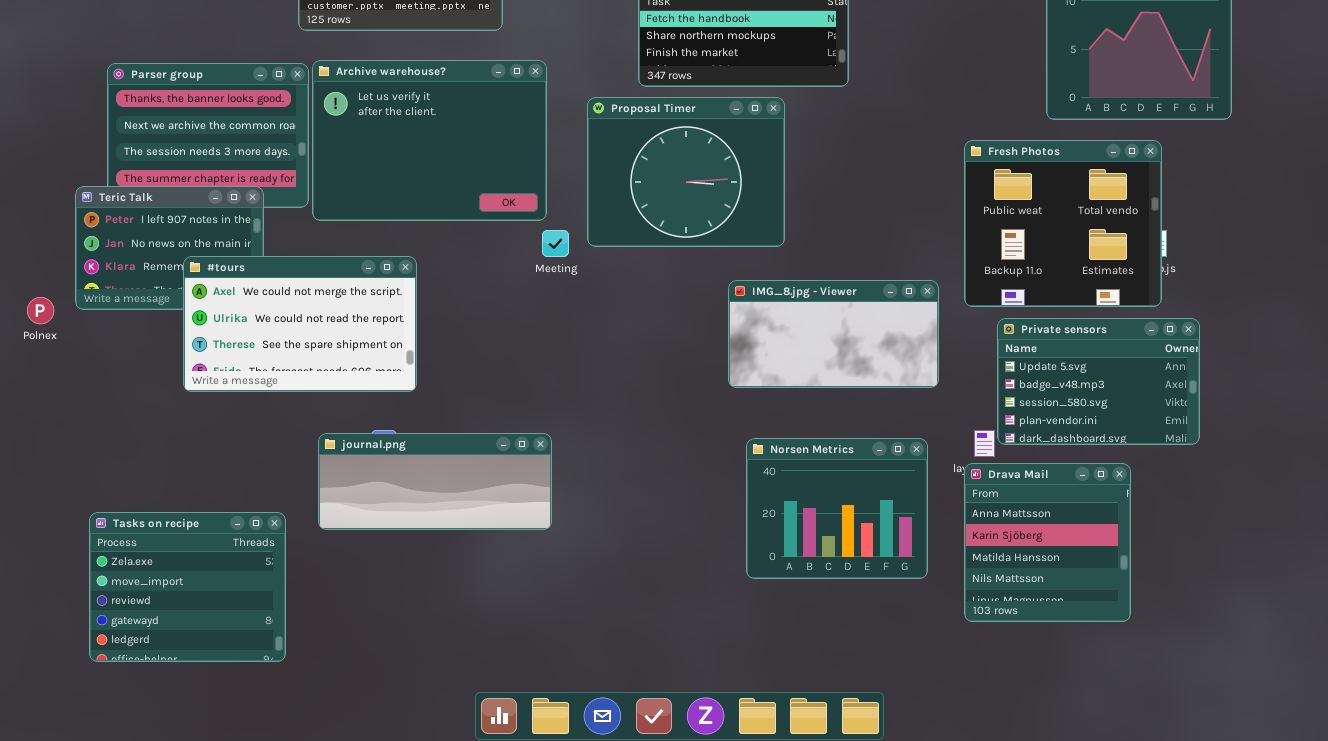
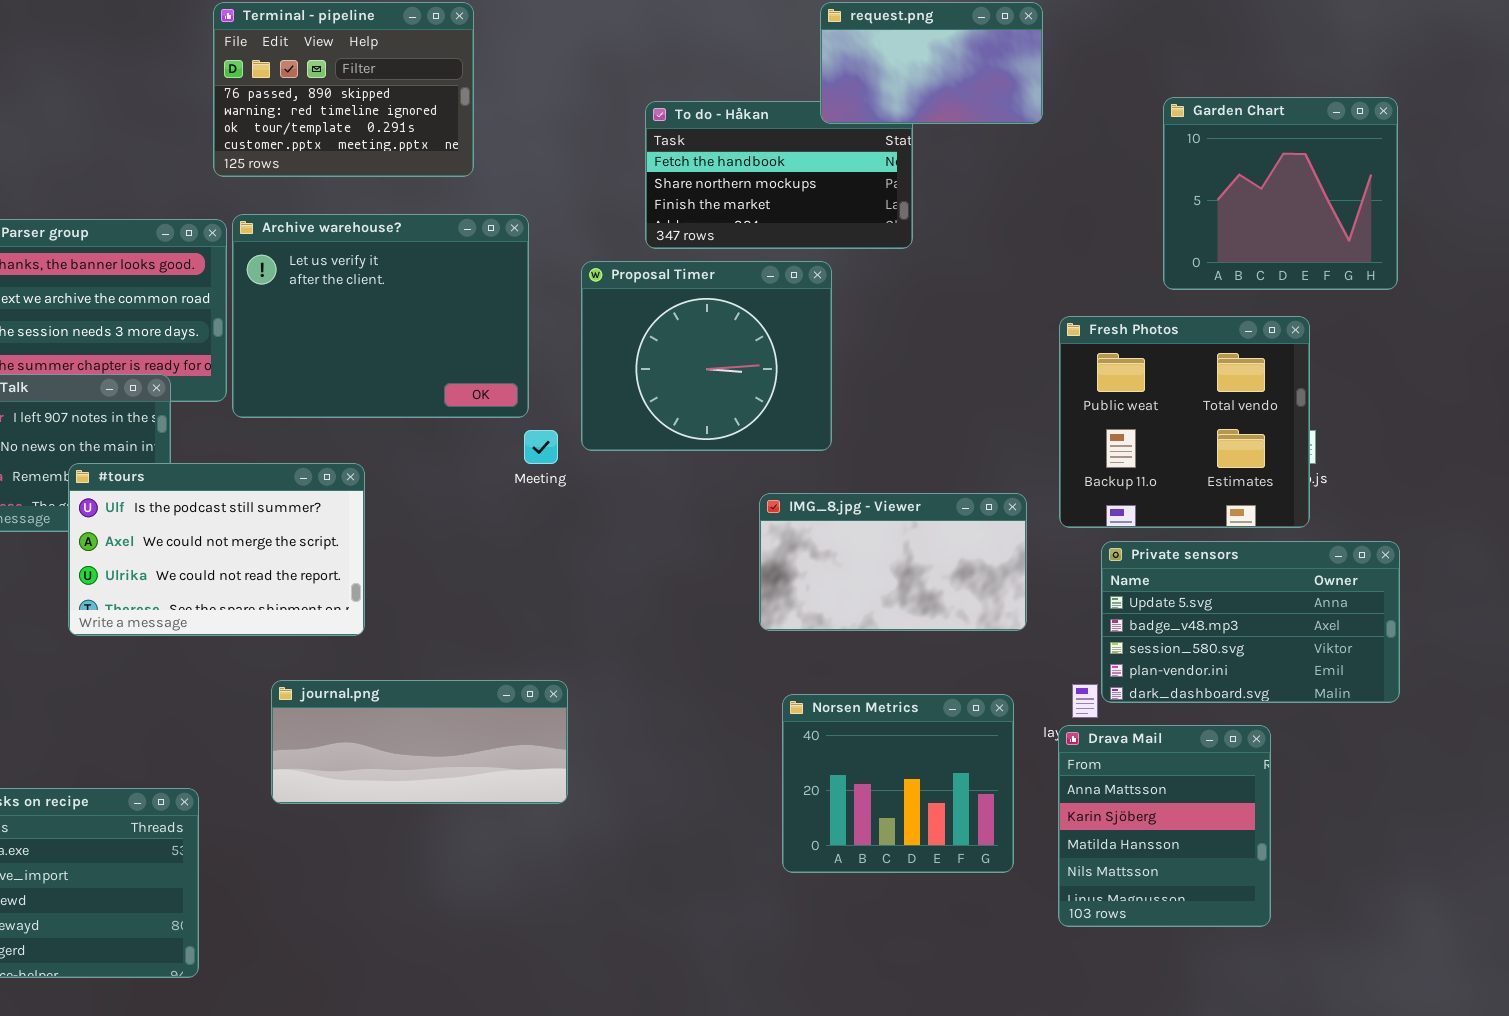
#tours: [183,256,417,392] -> [68,463,365,636], scrolled up 1 row
Private sensors: [997,318,1200,445] -> [1101,541,1400,703], resized
journal.png: [318,433,552,530] -> [271,680,568,804], moved

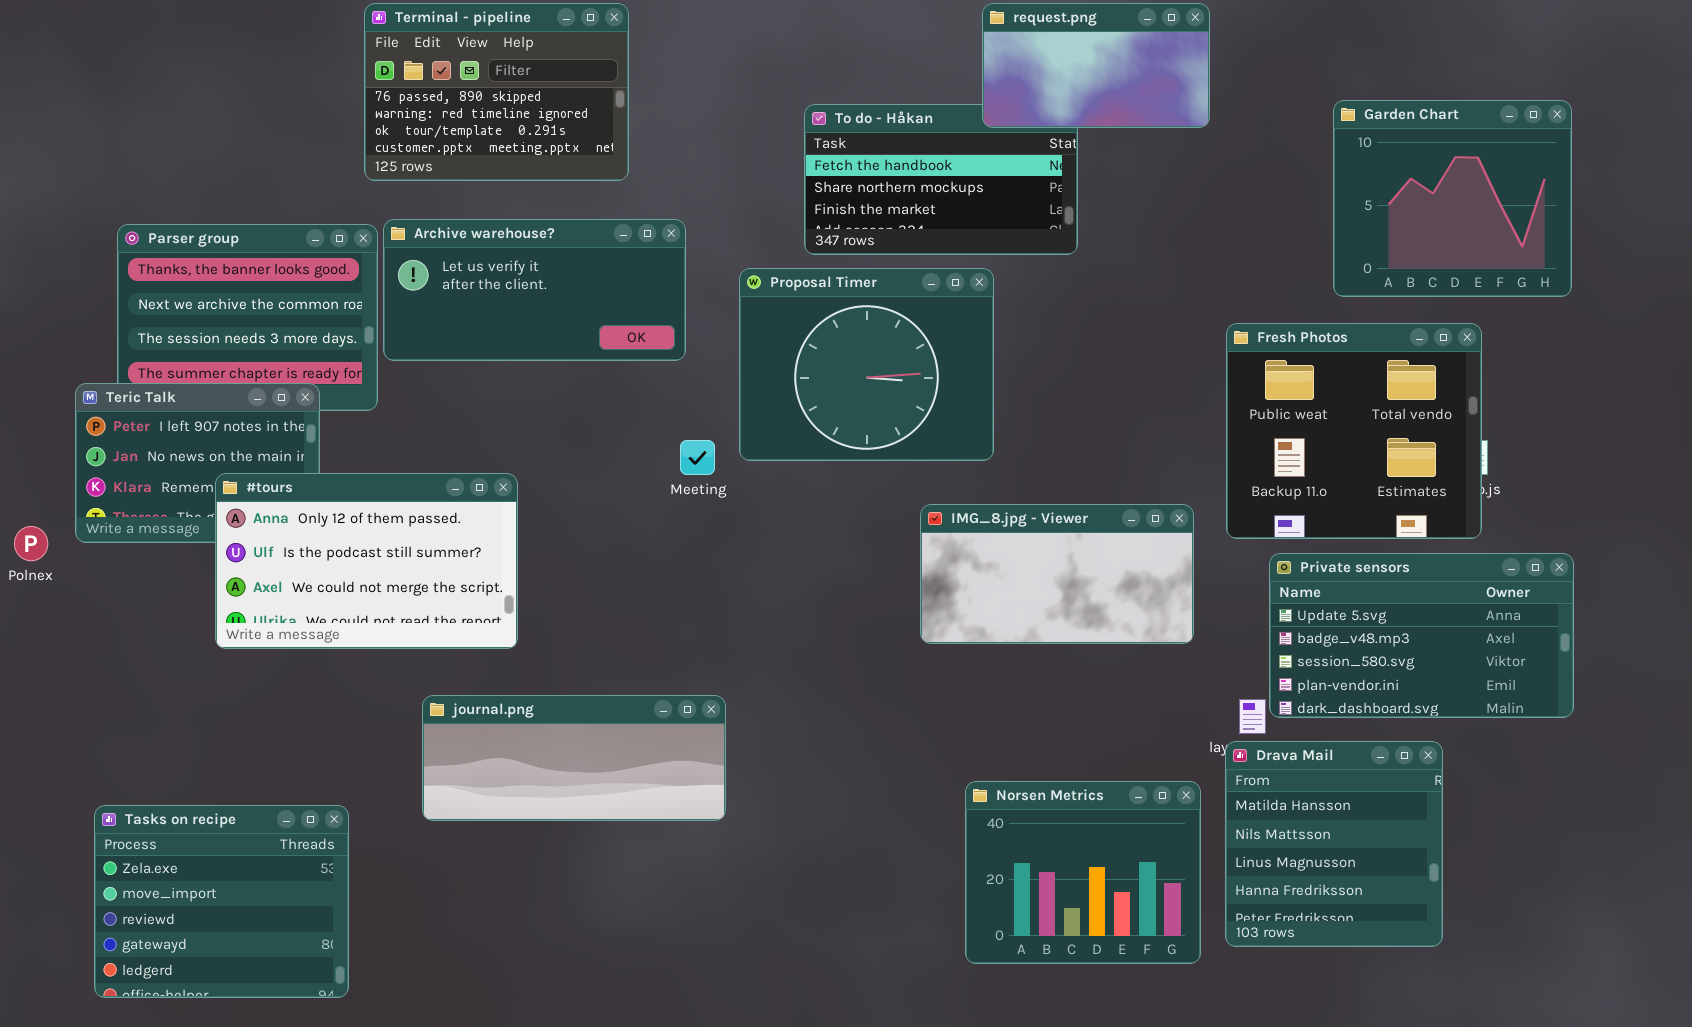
Archive warehouse?: [232,214,529,418] -> [383,219,686,361], resized
#tours: [68,463,365,636] -> [215,473,518,649], scrolled up 1 row
Norsen Metrics: [782,694,1014,873] -> [965,781,1201,964], moved
Drava Mail: [1058,725,1271,927] -> [1225,741,1443,947], scrolled down 2 rows

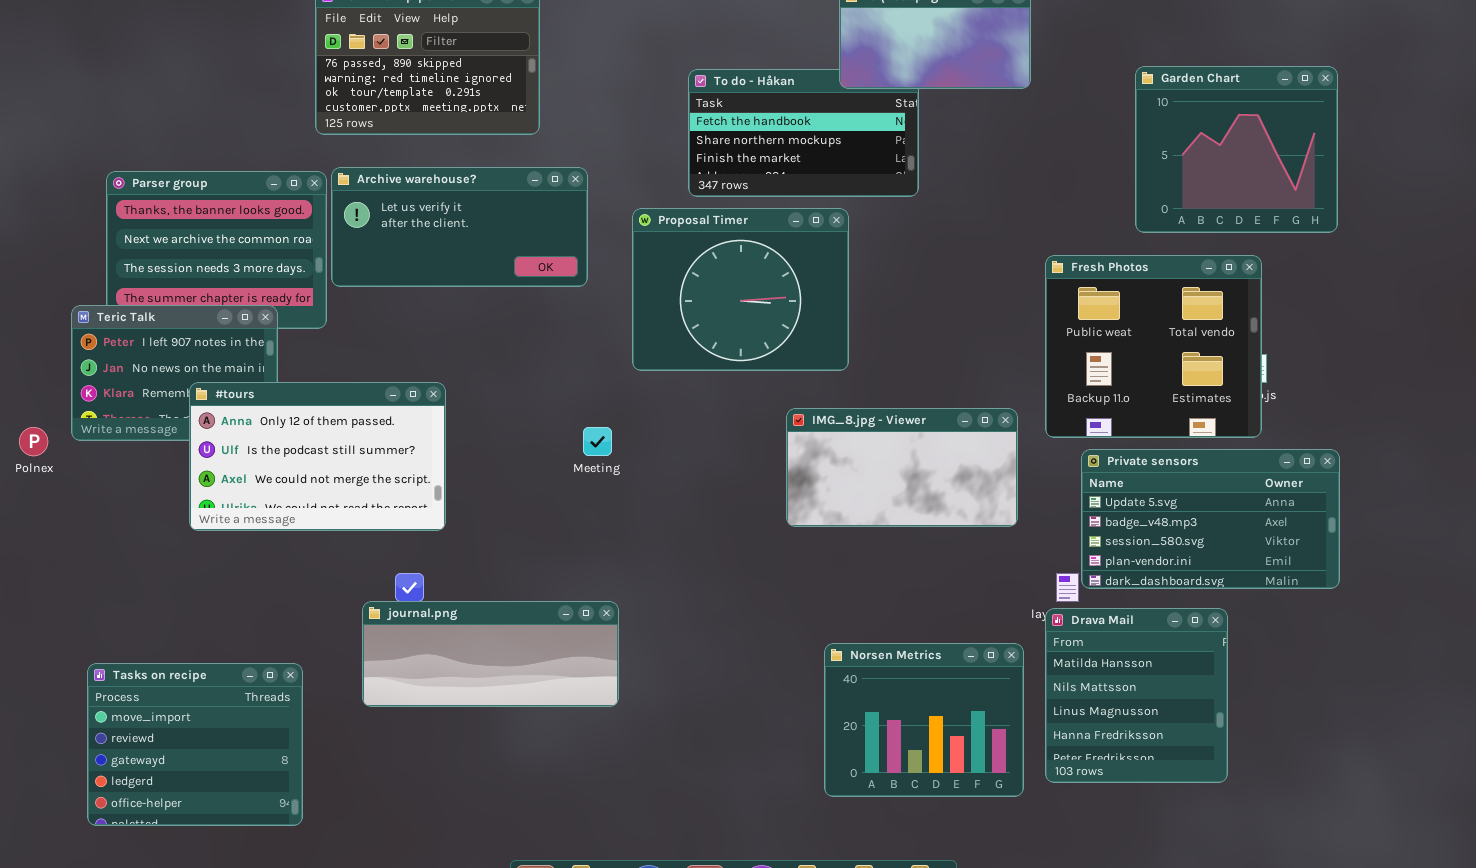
Meeting: [680,440,715,475] -> [583,427,612,456], moved
journal.png: [422,695,726,821] -> [362,601,619,707], moved
Tasks on recipe: [94,805,349,998] -> [87,663,303,826], scrolled down 1 row

